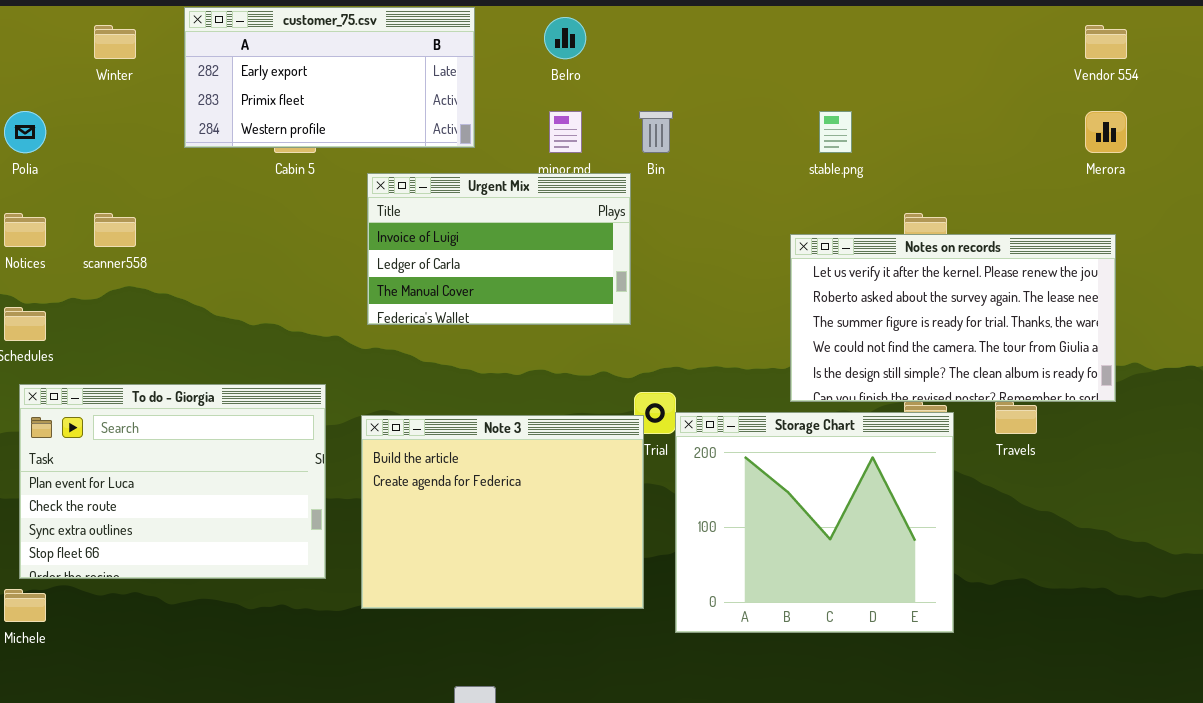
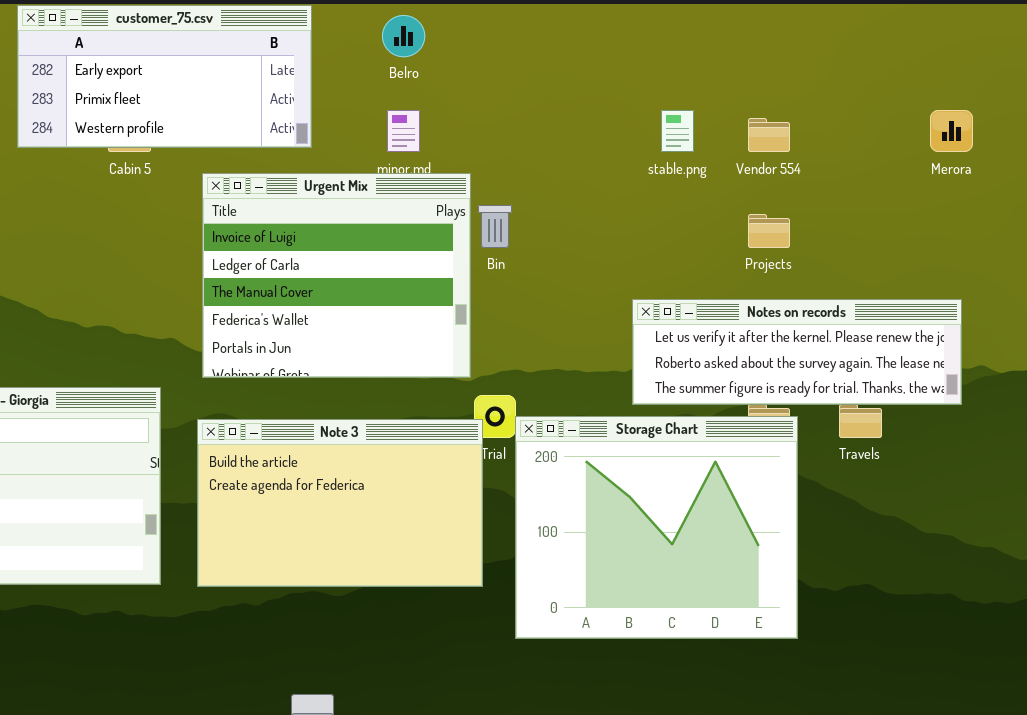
Vendor 554: [1085,25,1127,59] -> [748,118,790,152], moved
Bin: [639,111,673,153] -> [478,205,512,248], moved
Urgent Mix: [367,173,631,325] -> [202,173,471,378], resized
Notes on records: [790,234,1116,402] -> [632,299,962,405], resized
Note 3: [361,415,644,609] -> [197,419,483,587], resized

